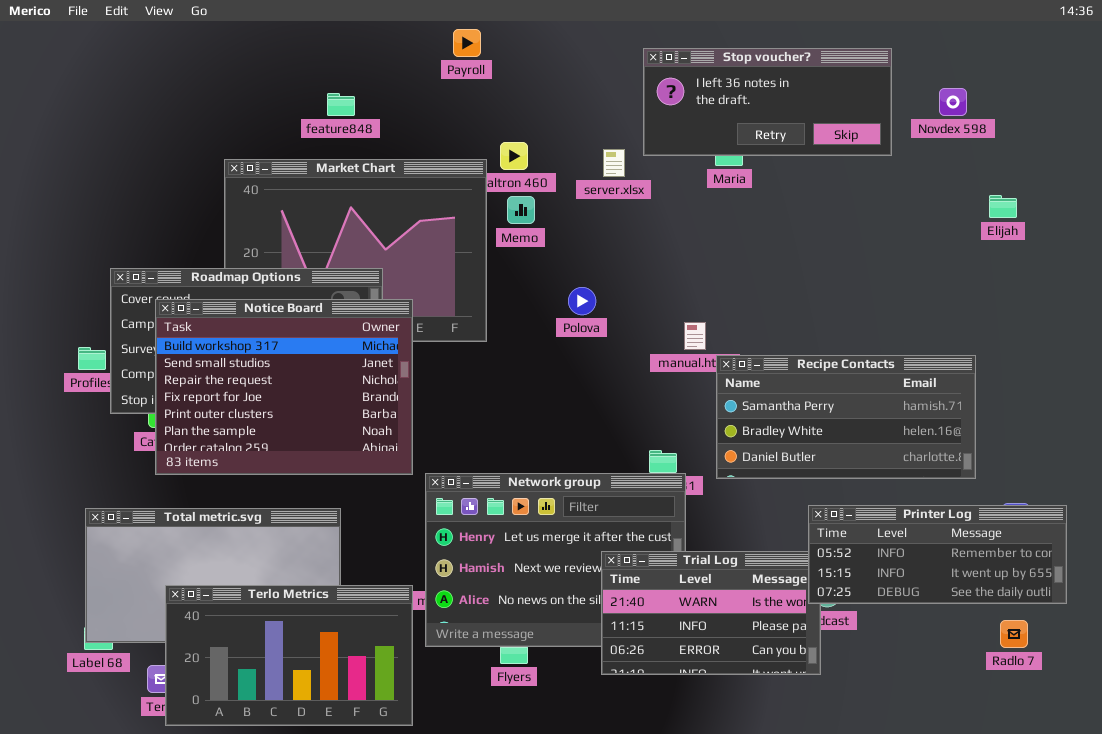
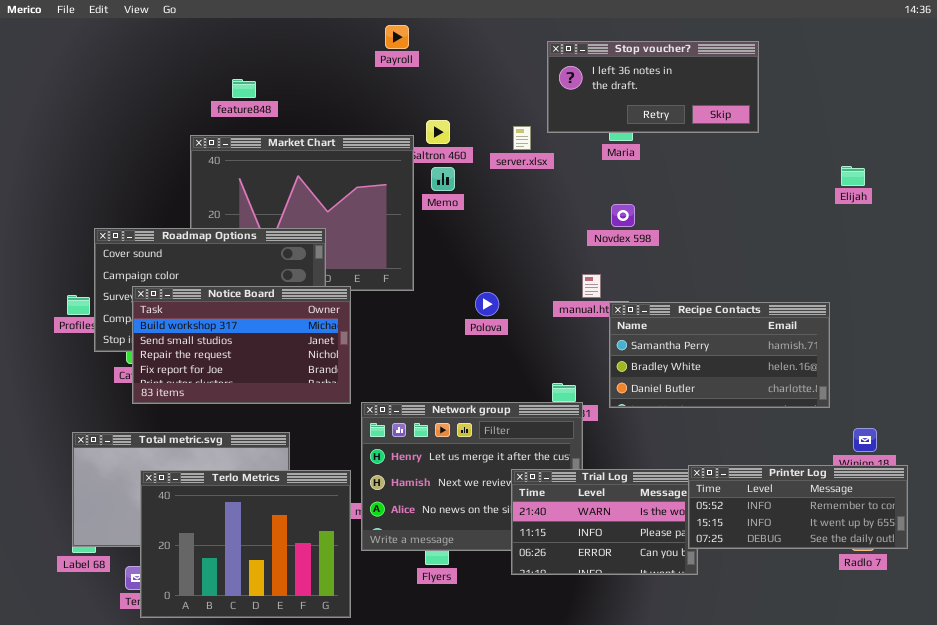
Novdex 598: [939,88,967,116] -> [611,204,635,227], moved
feature848: [327,93,355,116] -> [232,79,256,98], moved
Polova: [568,287,596,315] -> [475,292,499,316], moved
Notice Board: [155,299,413,475] -> [132,286,351,404], resized
Printer Log: [808,505,1067,604] -> [688,465,908,549], moved
Terlo Metrics: [165,585,413,726] -> [140,470,351,618], resized

